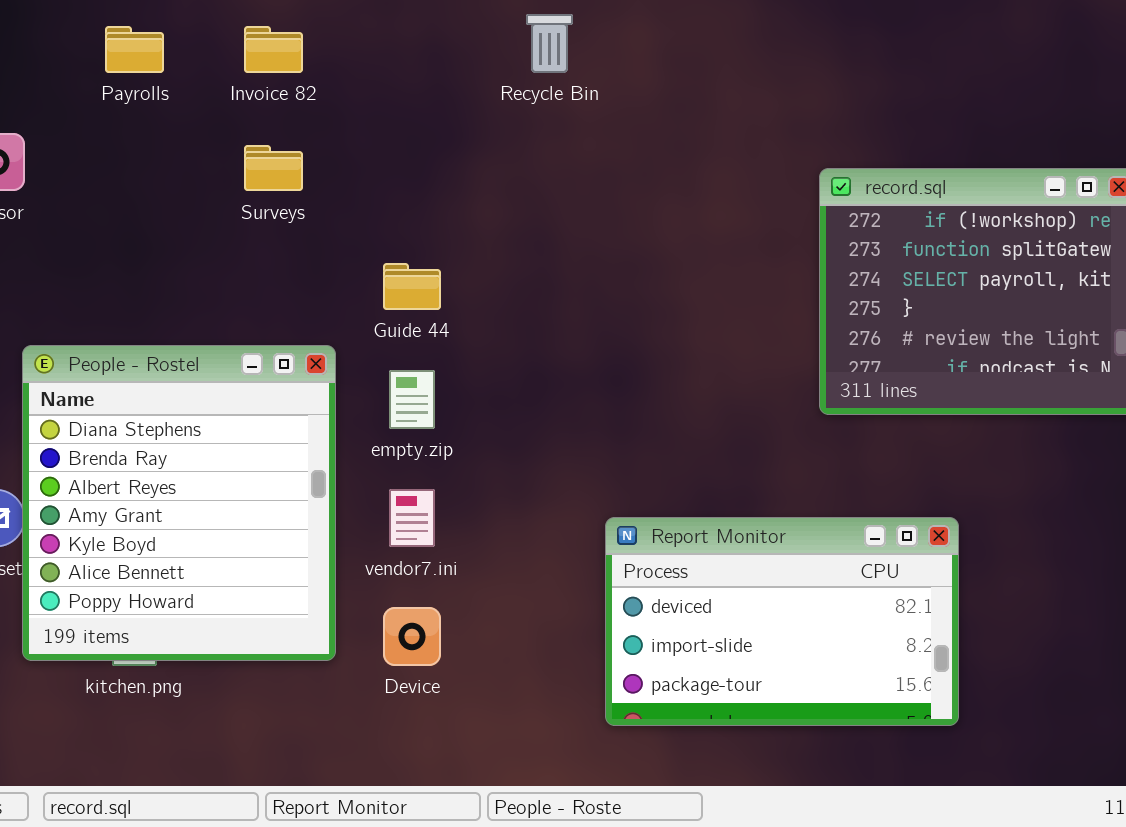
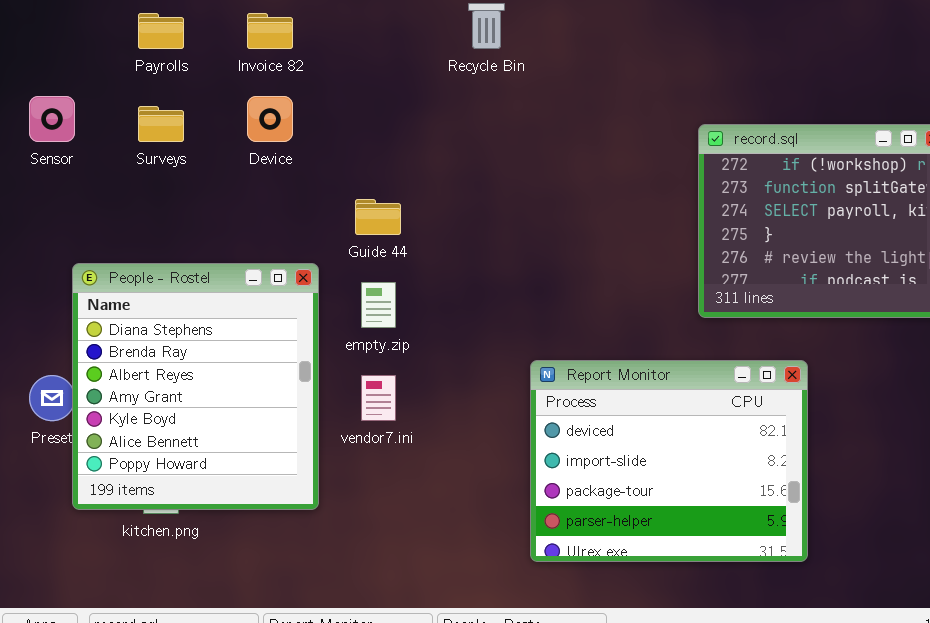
Surveys: [244,145,303,191] -> [138,106,184,142], moved
Report Monitor: [605,517,959,726] -> [530,360,808,562], resized
Device: [383,607,441,666] -> [247,96,293,142], moved

